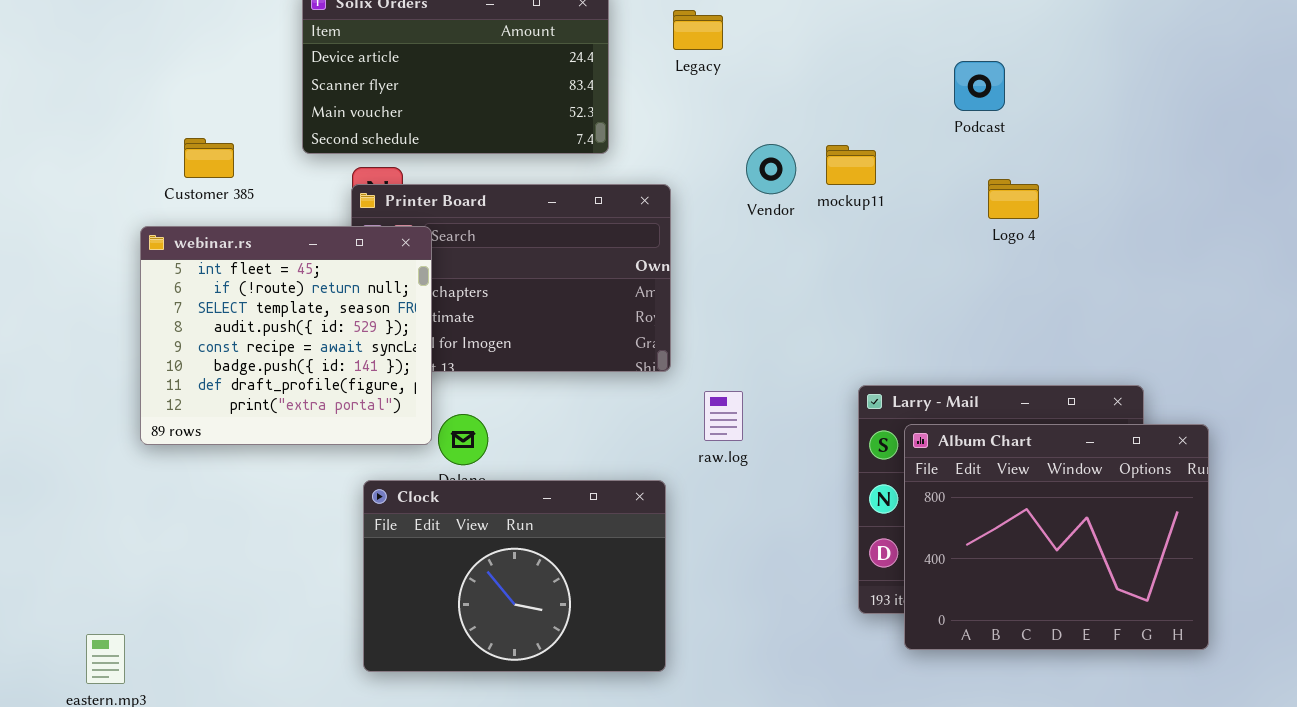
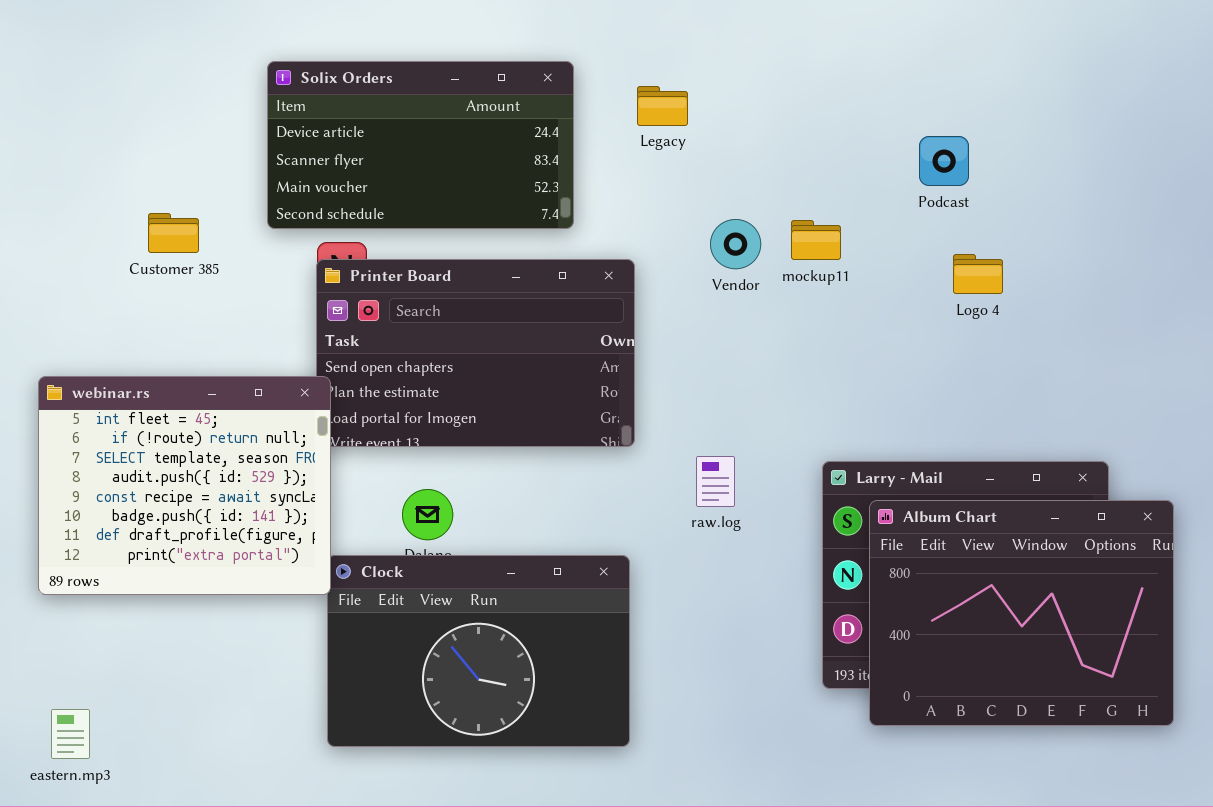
webinar.rs: [140,226,432,445] -> [38,376,331,595], moved
raw.log: [704,391,743,441] -> [696,456,735,507], moved

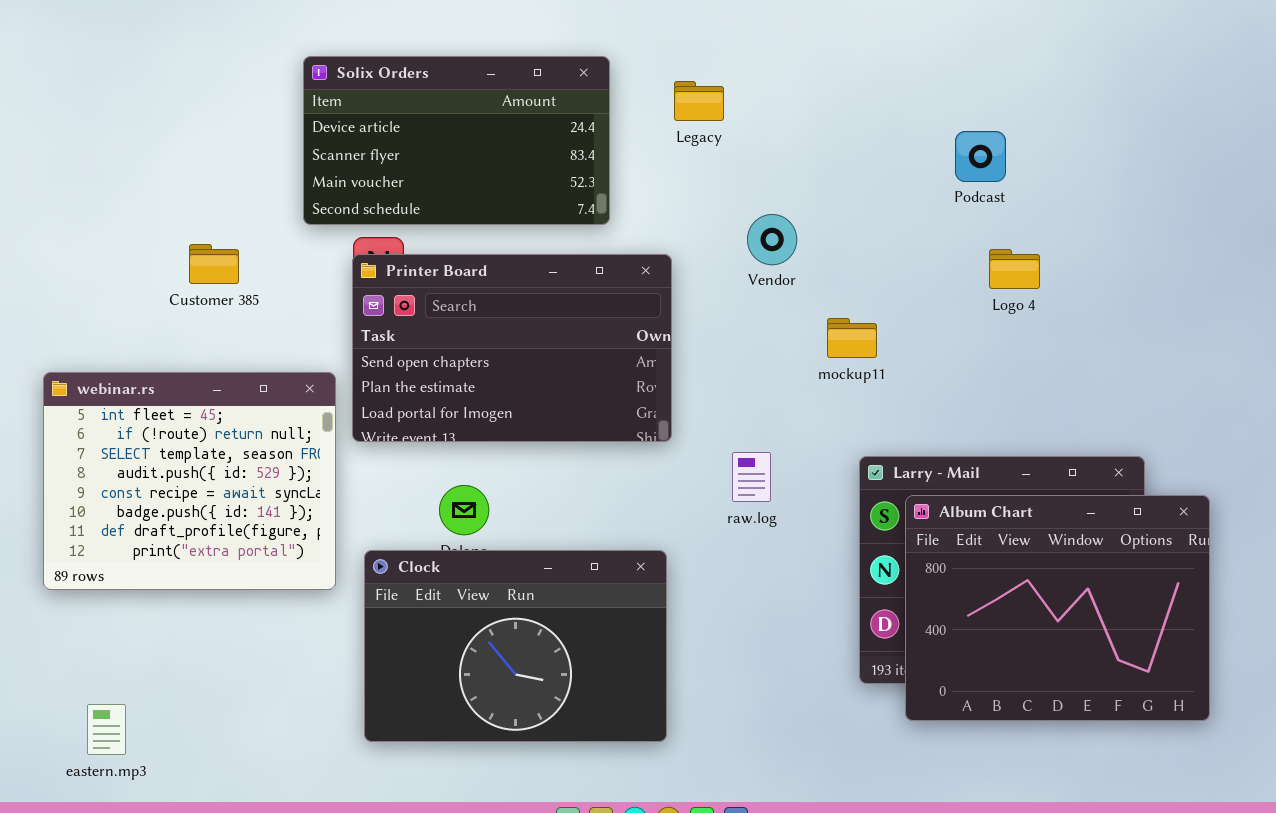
Customer 385: [148,213,199,253] -> [189,244,239,284], moved
mockup11: [791,220,841,260] -> [827,318,877,358], moved
webinar.rs: [38,376,331,595] -> [43,372,336,590], moved

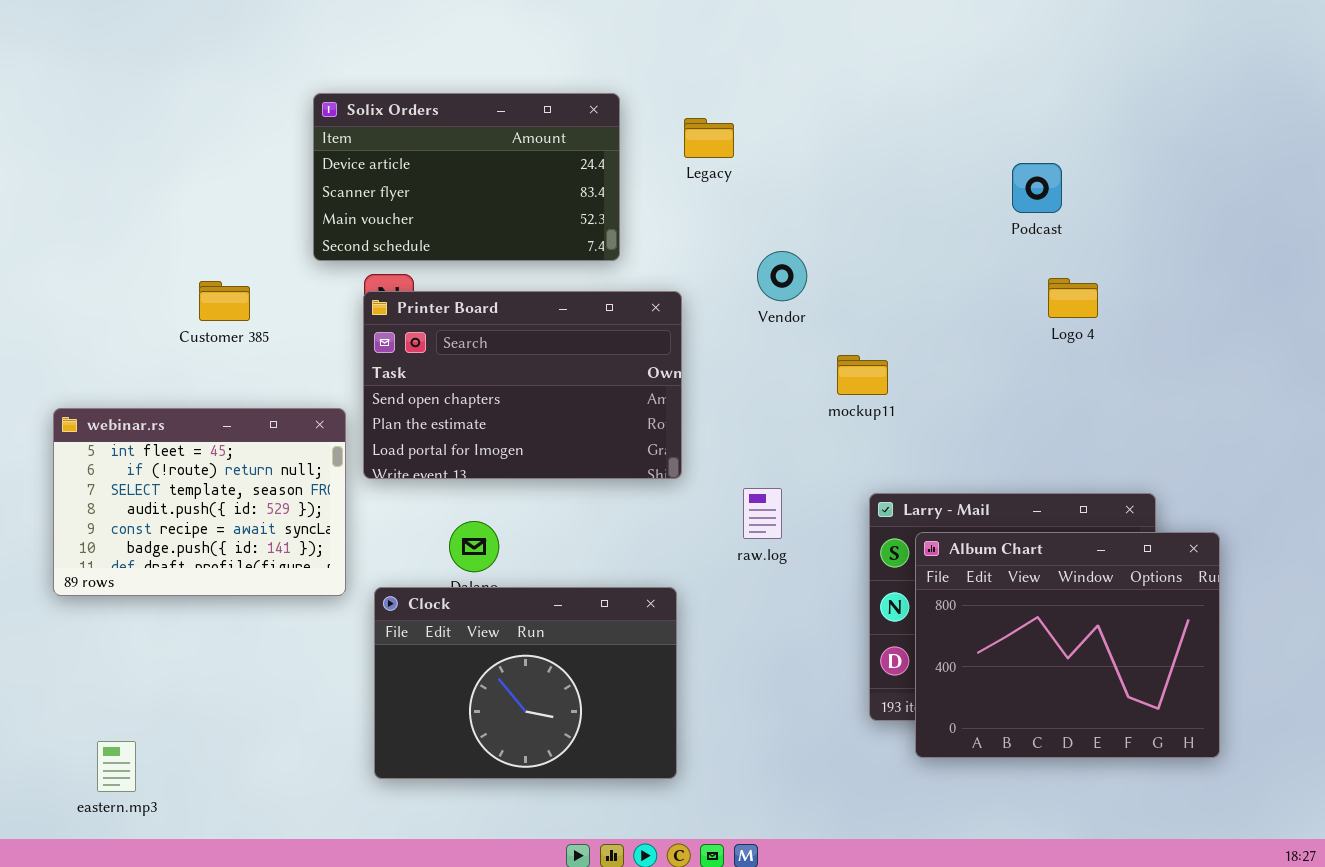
Podcast: [955,131,1006,182] -> [1012,163,1062,213], moved
Logo 4: [989,249,1040,289] -> [1048,278,1098,318], moved
webinar.rs: [43,372,336,590] -> [53,408,346,596], resized

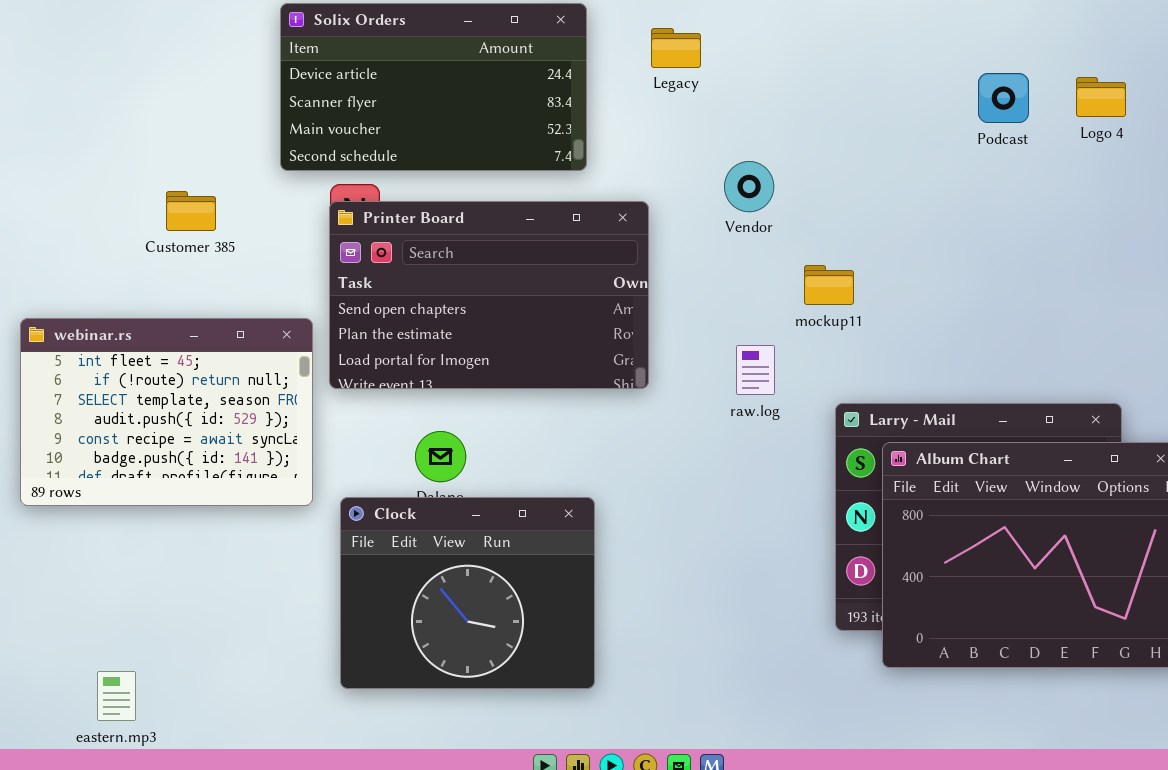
Logo 4: [1048,278,1098,318] -> [1076,77,1126,117], moved
raw.log: [743,488,782,539] -> [736,345,775,395], moved
Clock: [374,587,677,779] -> [340,497,595,689], resized
eastern.mp3: [97,741,136,792] -> [97,671,136,721], moved

